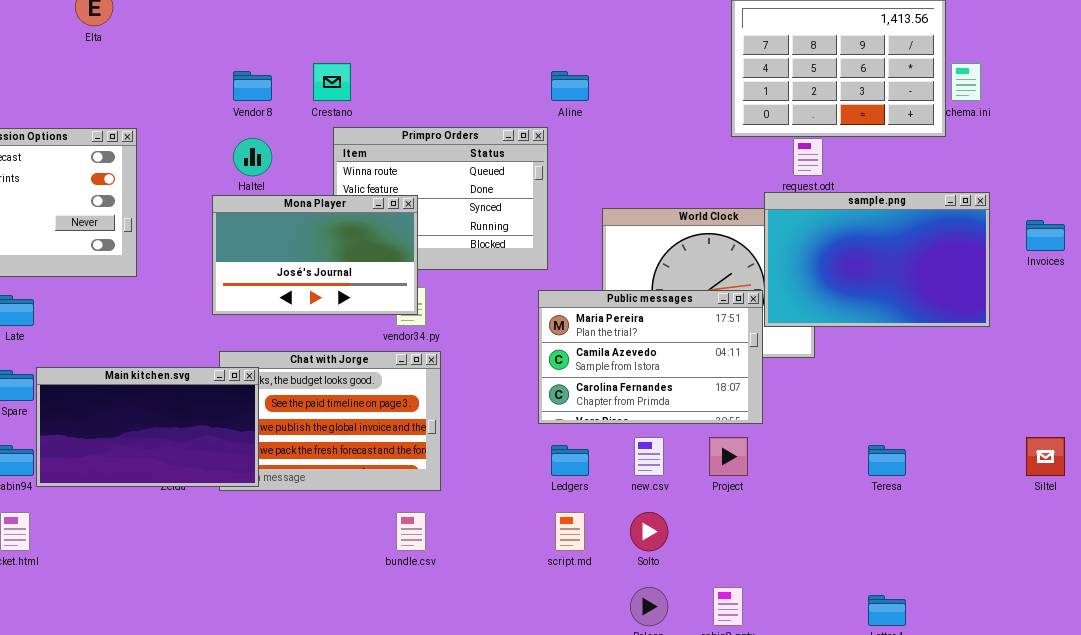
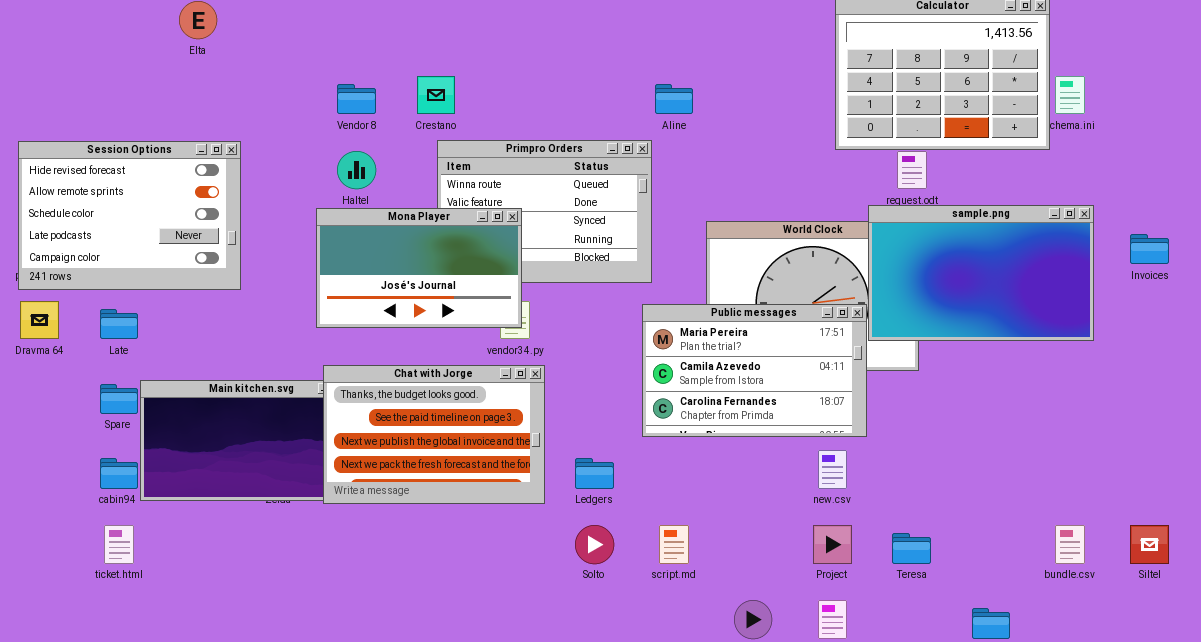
Chat with Jorge: [219,351,441,491] -> [323,365,545,504], raised
new.csv: [634,437,664,476] -> [818,450,847,489], moved
Project: [709,437,748,476] -> [813,525,852,564], moved
Siltel: [1026,437,1065,476] -> [1130,525,1169,564], moved
Ledgers: [551,445,589,476] -> [575,458,614,489], moved
Teresa: [868,445,906,476] -> [892,533,931,564], moved
bundle.csv: [396,512,426,551] -> [1055,525,1085,564], moved
Solto: [630,512,668,551] -> [575,525,614,564], moved

